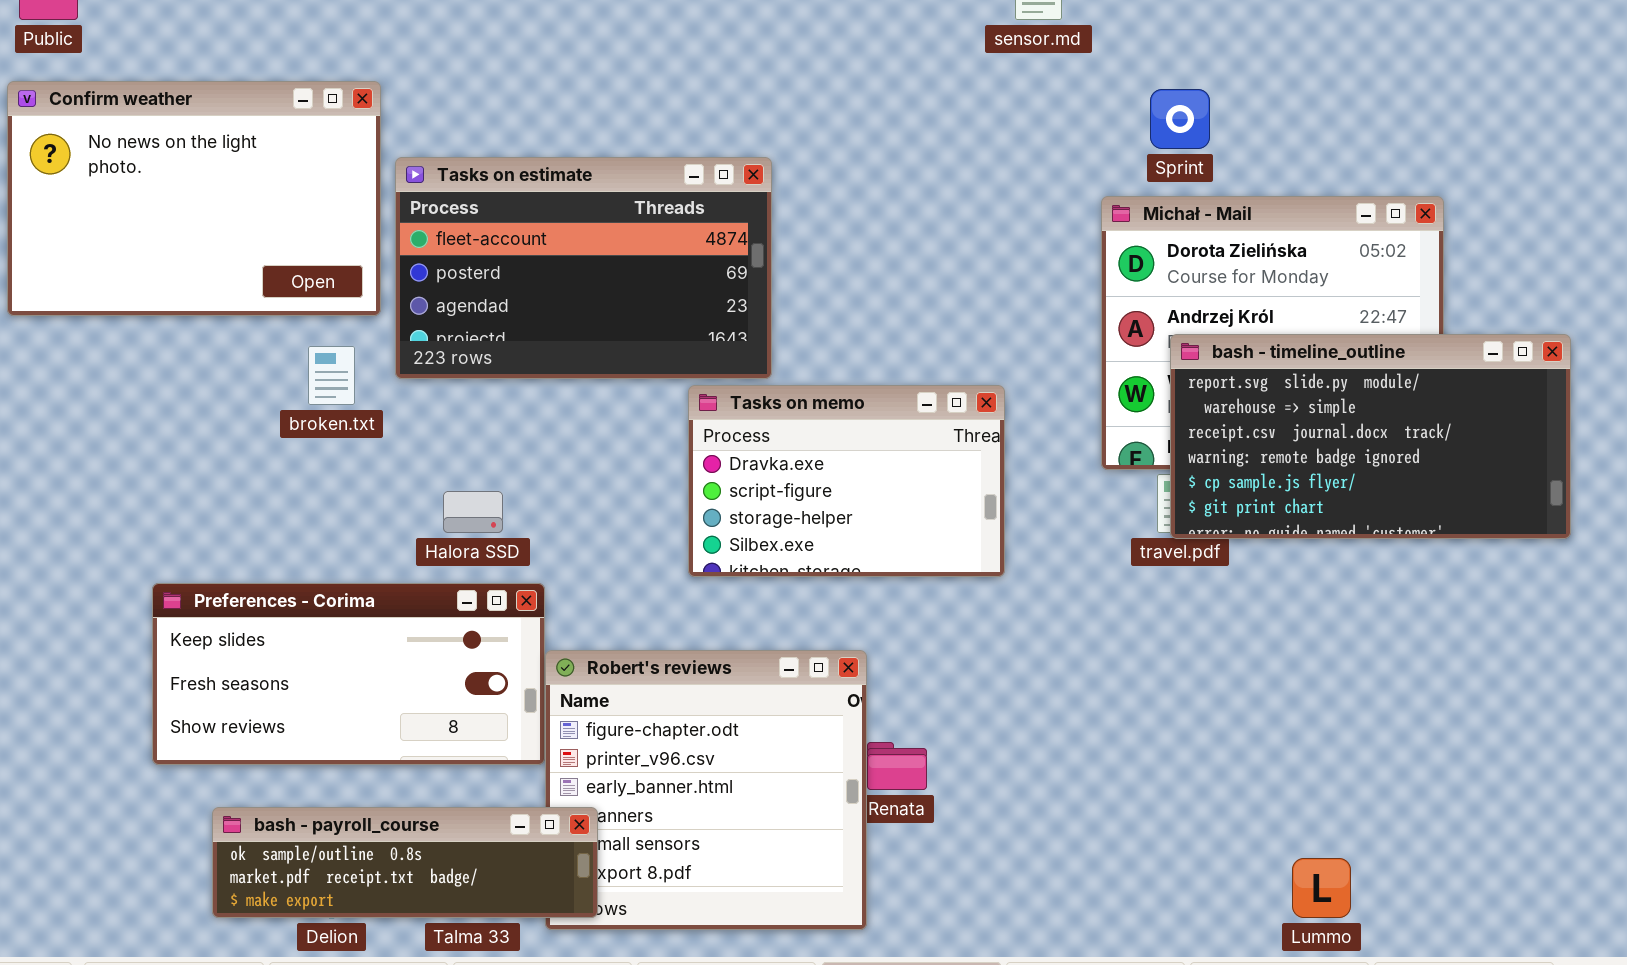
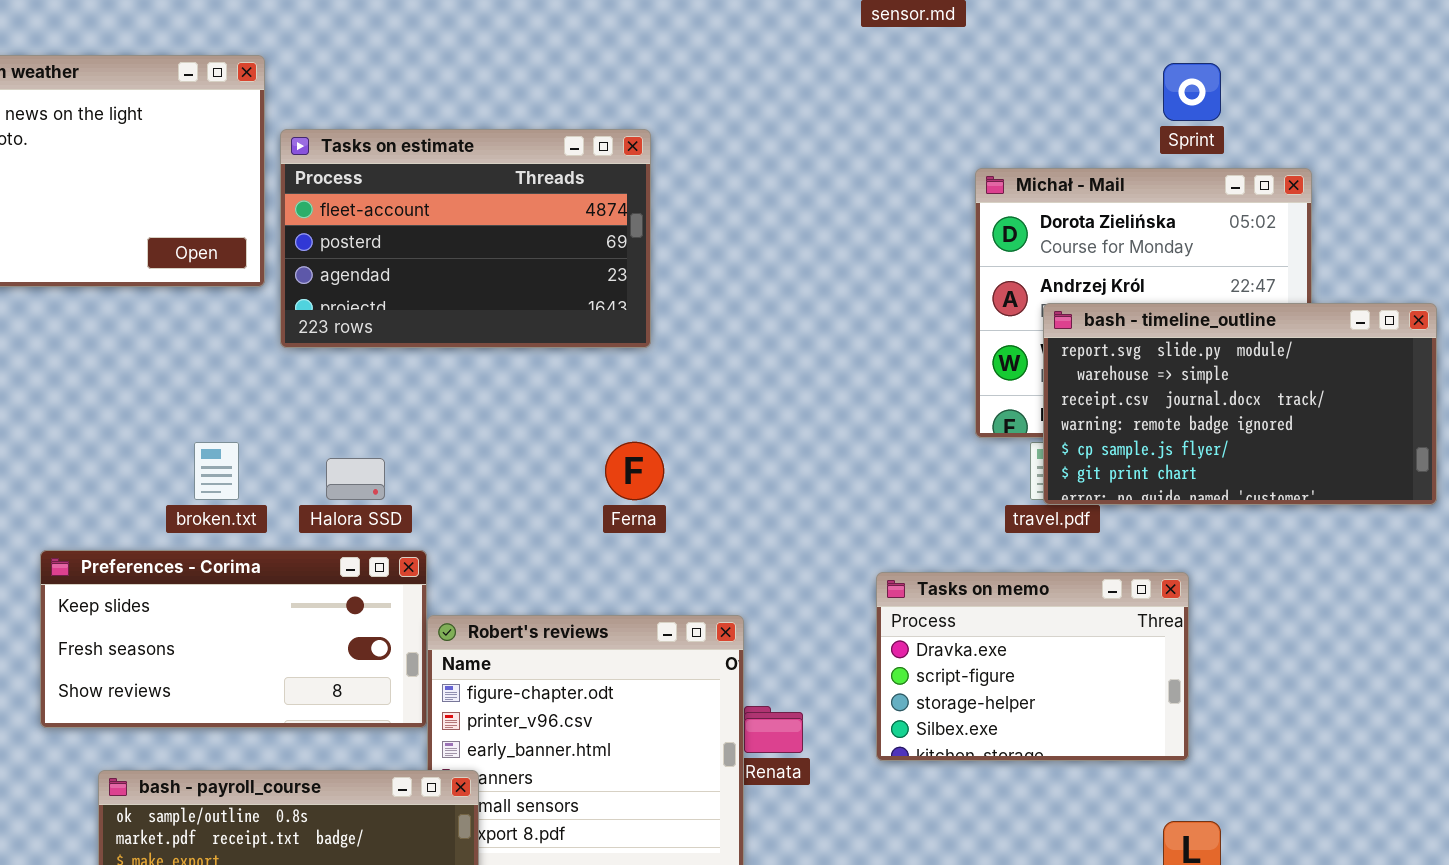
Sprint: [1150,89,1210,149] -> [1163,63,1221,121], moved
broken.txt: [308,346,355,405] -> [194,442,239,500], moved
Tasks on memo: [688,385,1005,577] -> [876,572,1189,761], moved

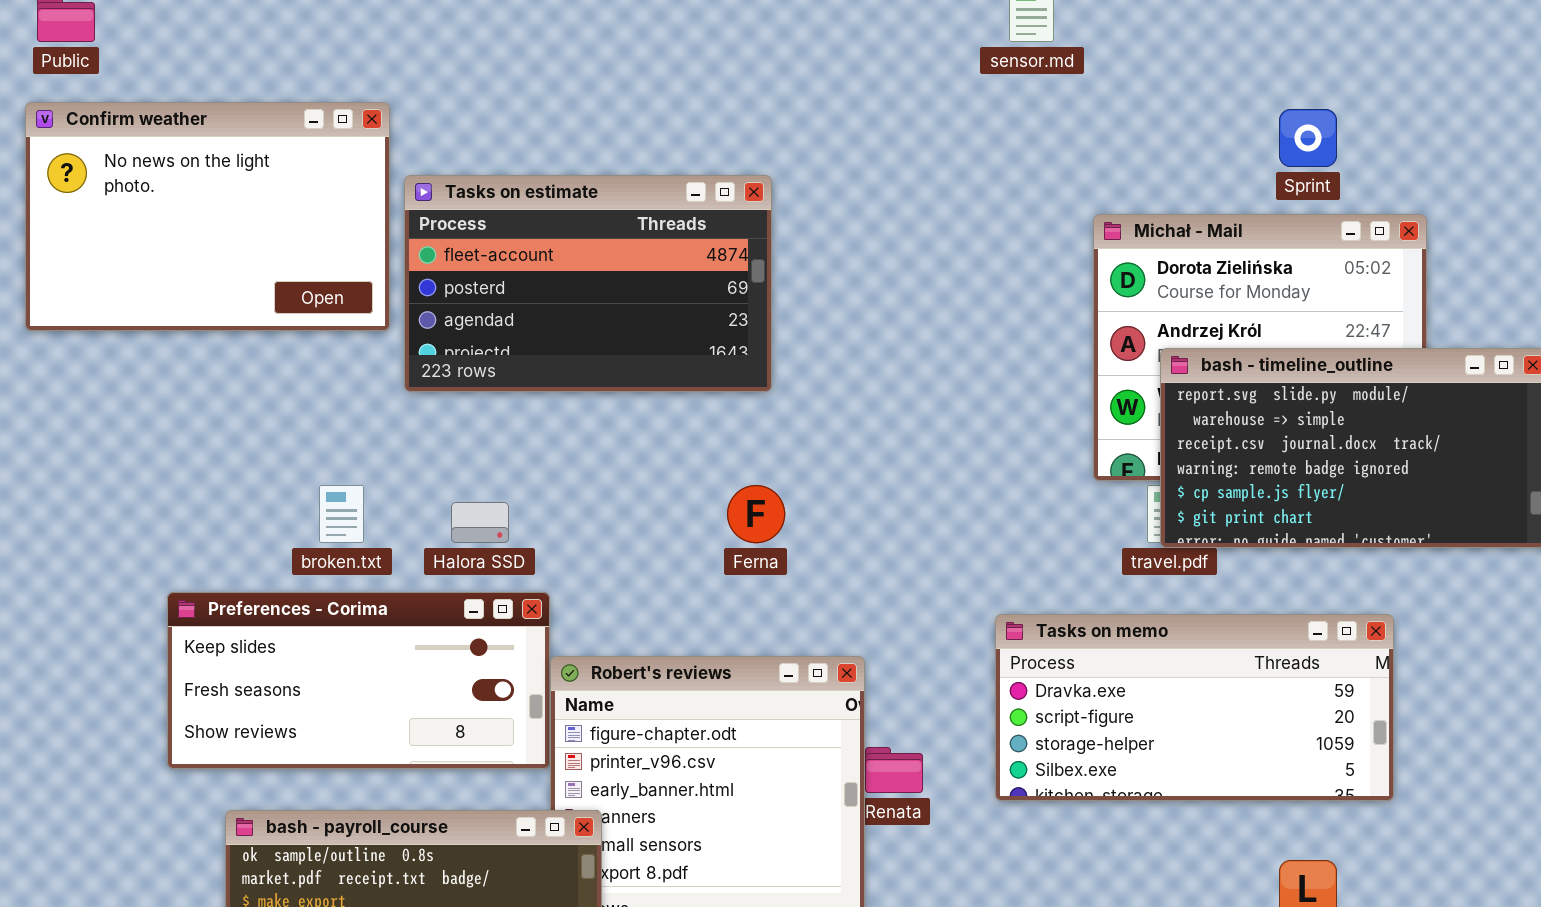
Tasks on memo: [876,572,1189,761] -> [995,614,1394,801], resized

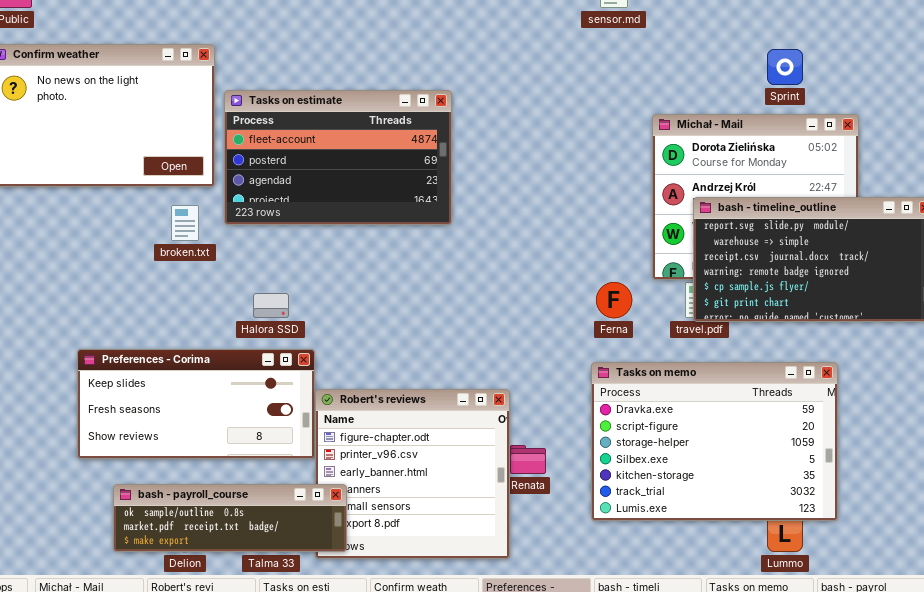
broken.txt: [319,485,364,543] -> [171,205,199,241], moved
Ferna: [727,485,785,543] -> [596,282,632,318], moved
Tasks on memo: [995,614,1394,801] -> [591,362,838,521], resized

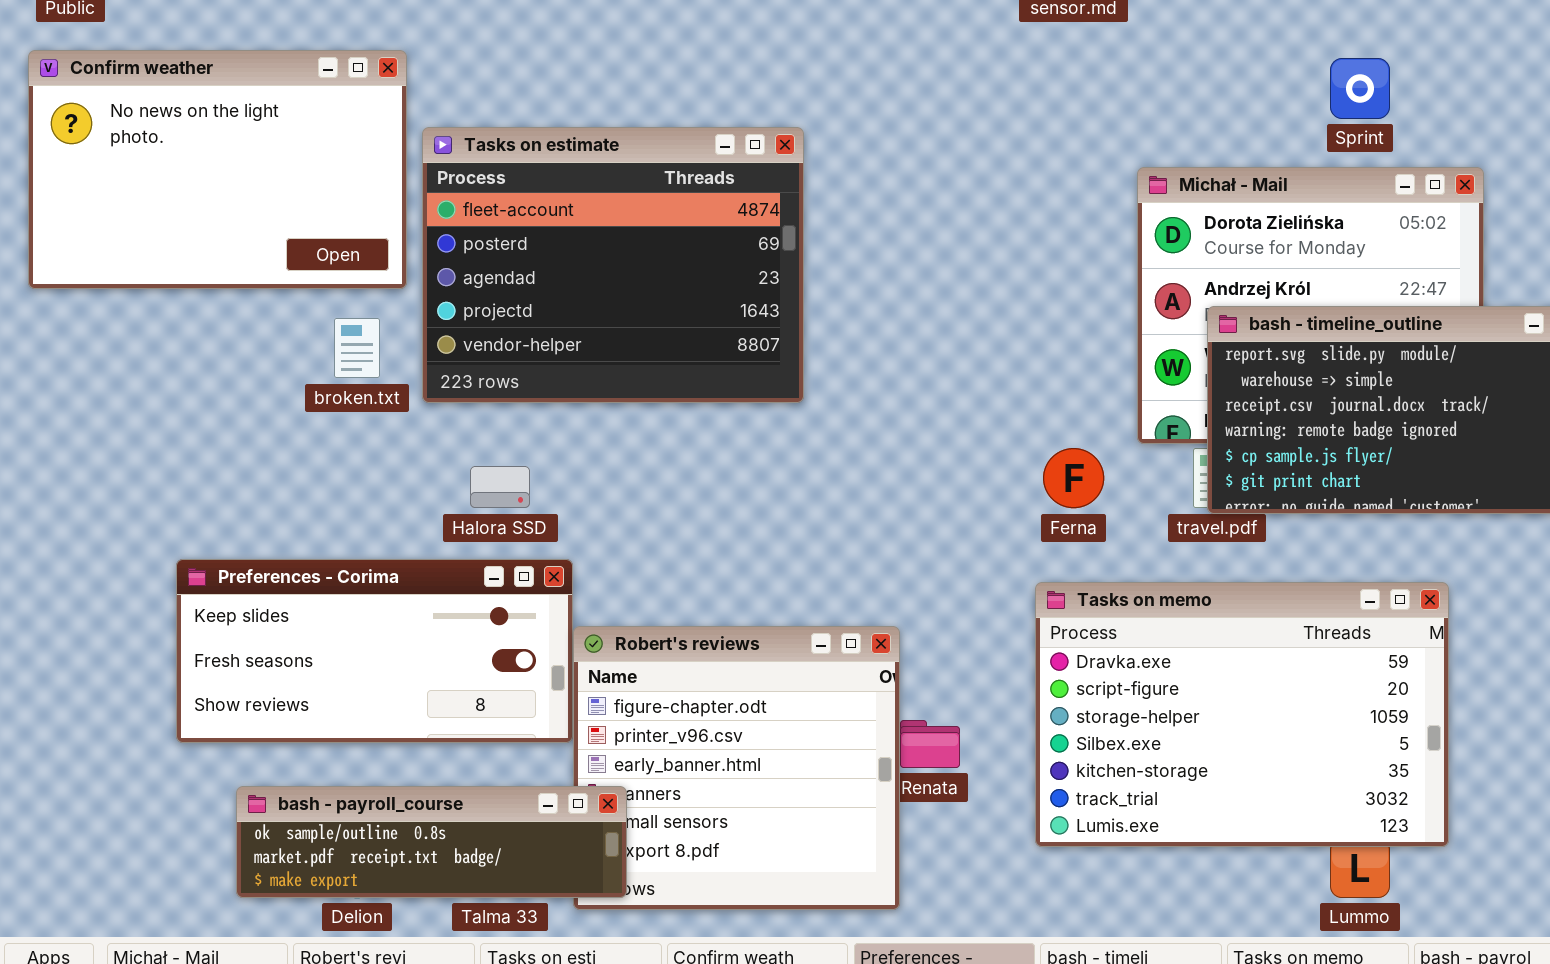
Tasks on estimate: [224,90,452,225] -> [422,127,804,403], resized

